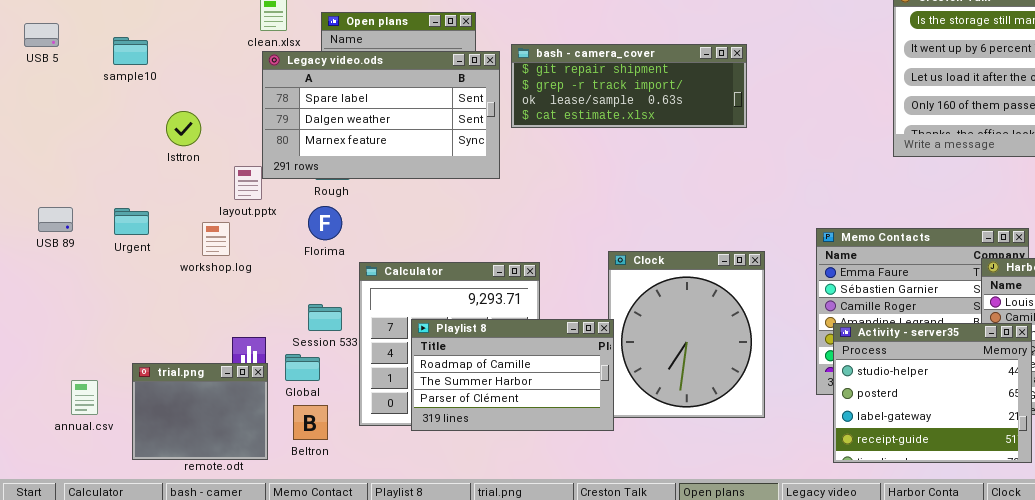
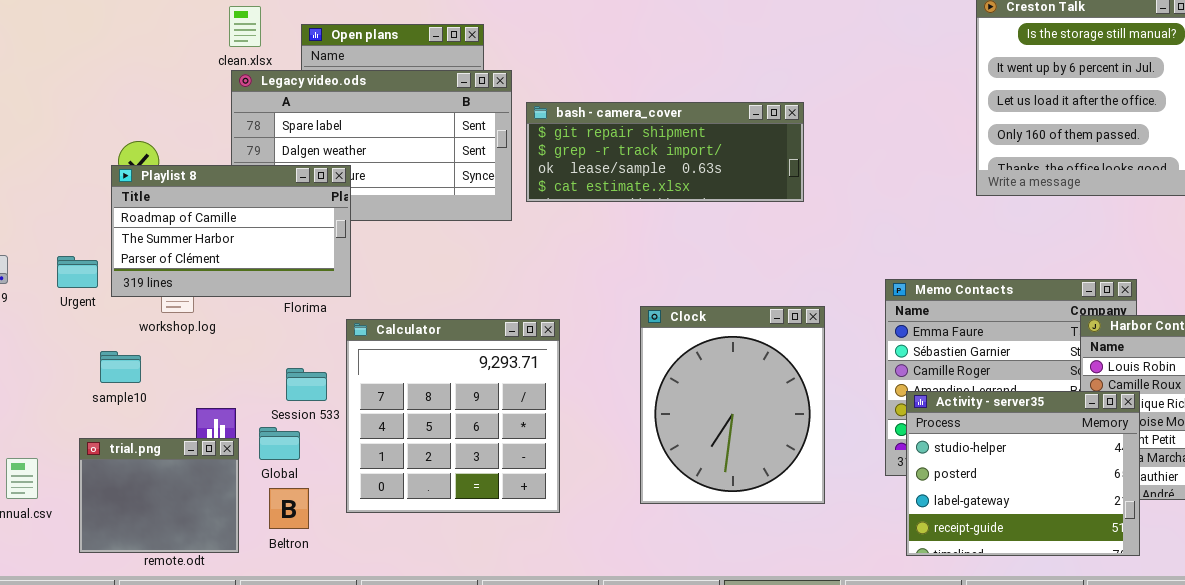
sample10: [113,37,148,65] -> [100,351,141,383], moved
bash - camera_cover: [511,44,747,128] -> [526,102,804,202], moved
Playlist 8: [411,319,614,431] -> [111,165,351,297], moved

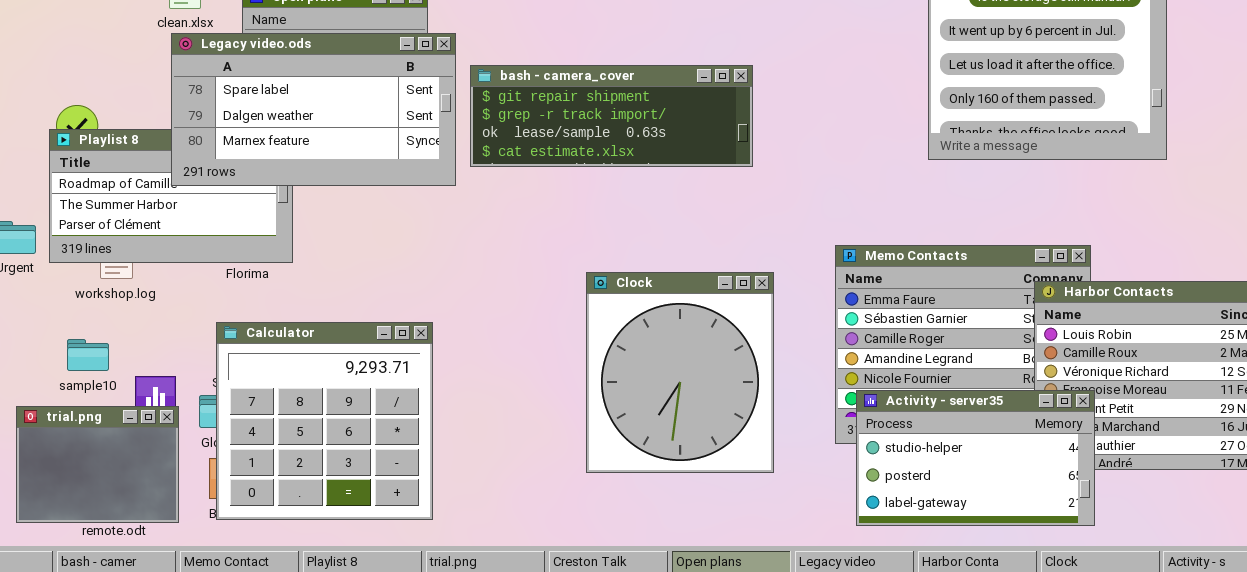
Legacy video.ods: [231,70,512,221] -> [171,33,456,186], raised
Calculator: [346,319,560,513] -> [216,322,433,520], moved
sample10: [100,351,141,383] -> [67,339,109,371], moved
Activity - server35: [906,391,1140,556] -> [856,390,1095,526], resized

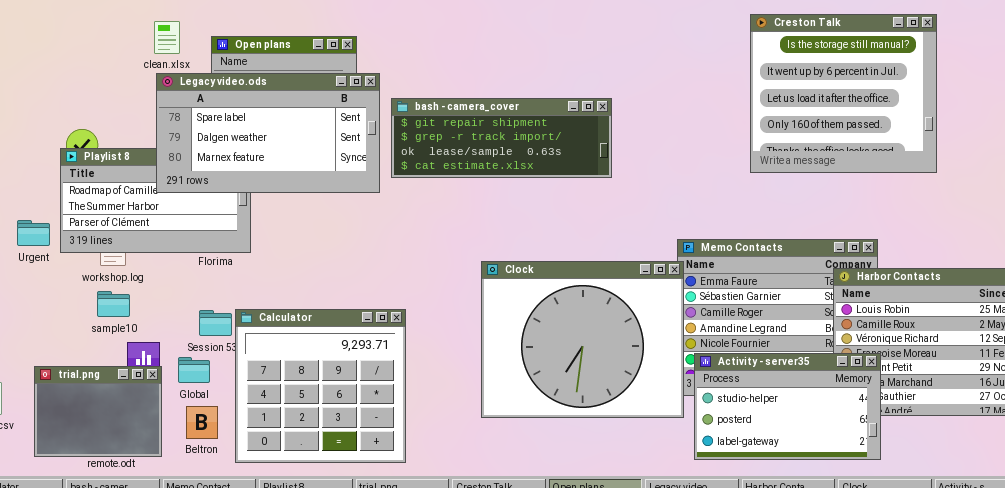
Clock: [586,272,774,473] -> [481,261,684,418], resized
Calculator: [216,322,433,520] -> [235,309,406,463], moved
sample10: [67,339,109,371] -> [97,291,130,317], moved

